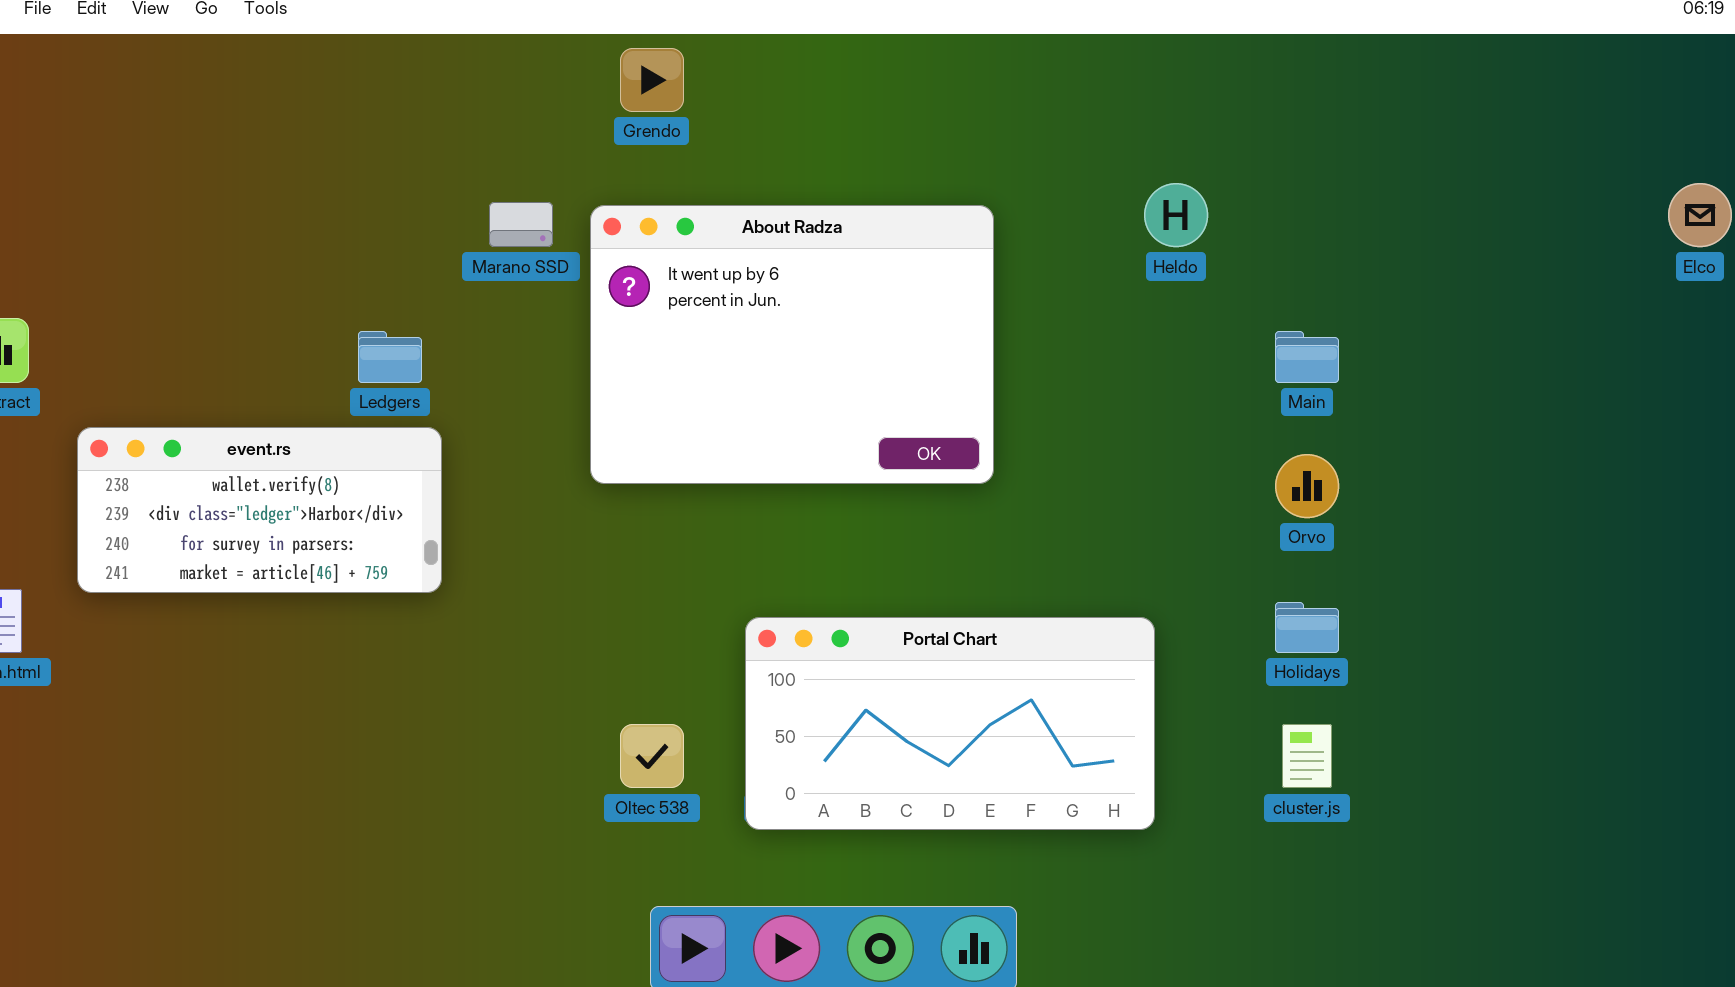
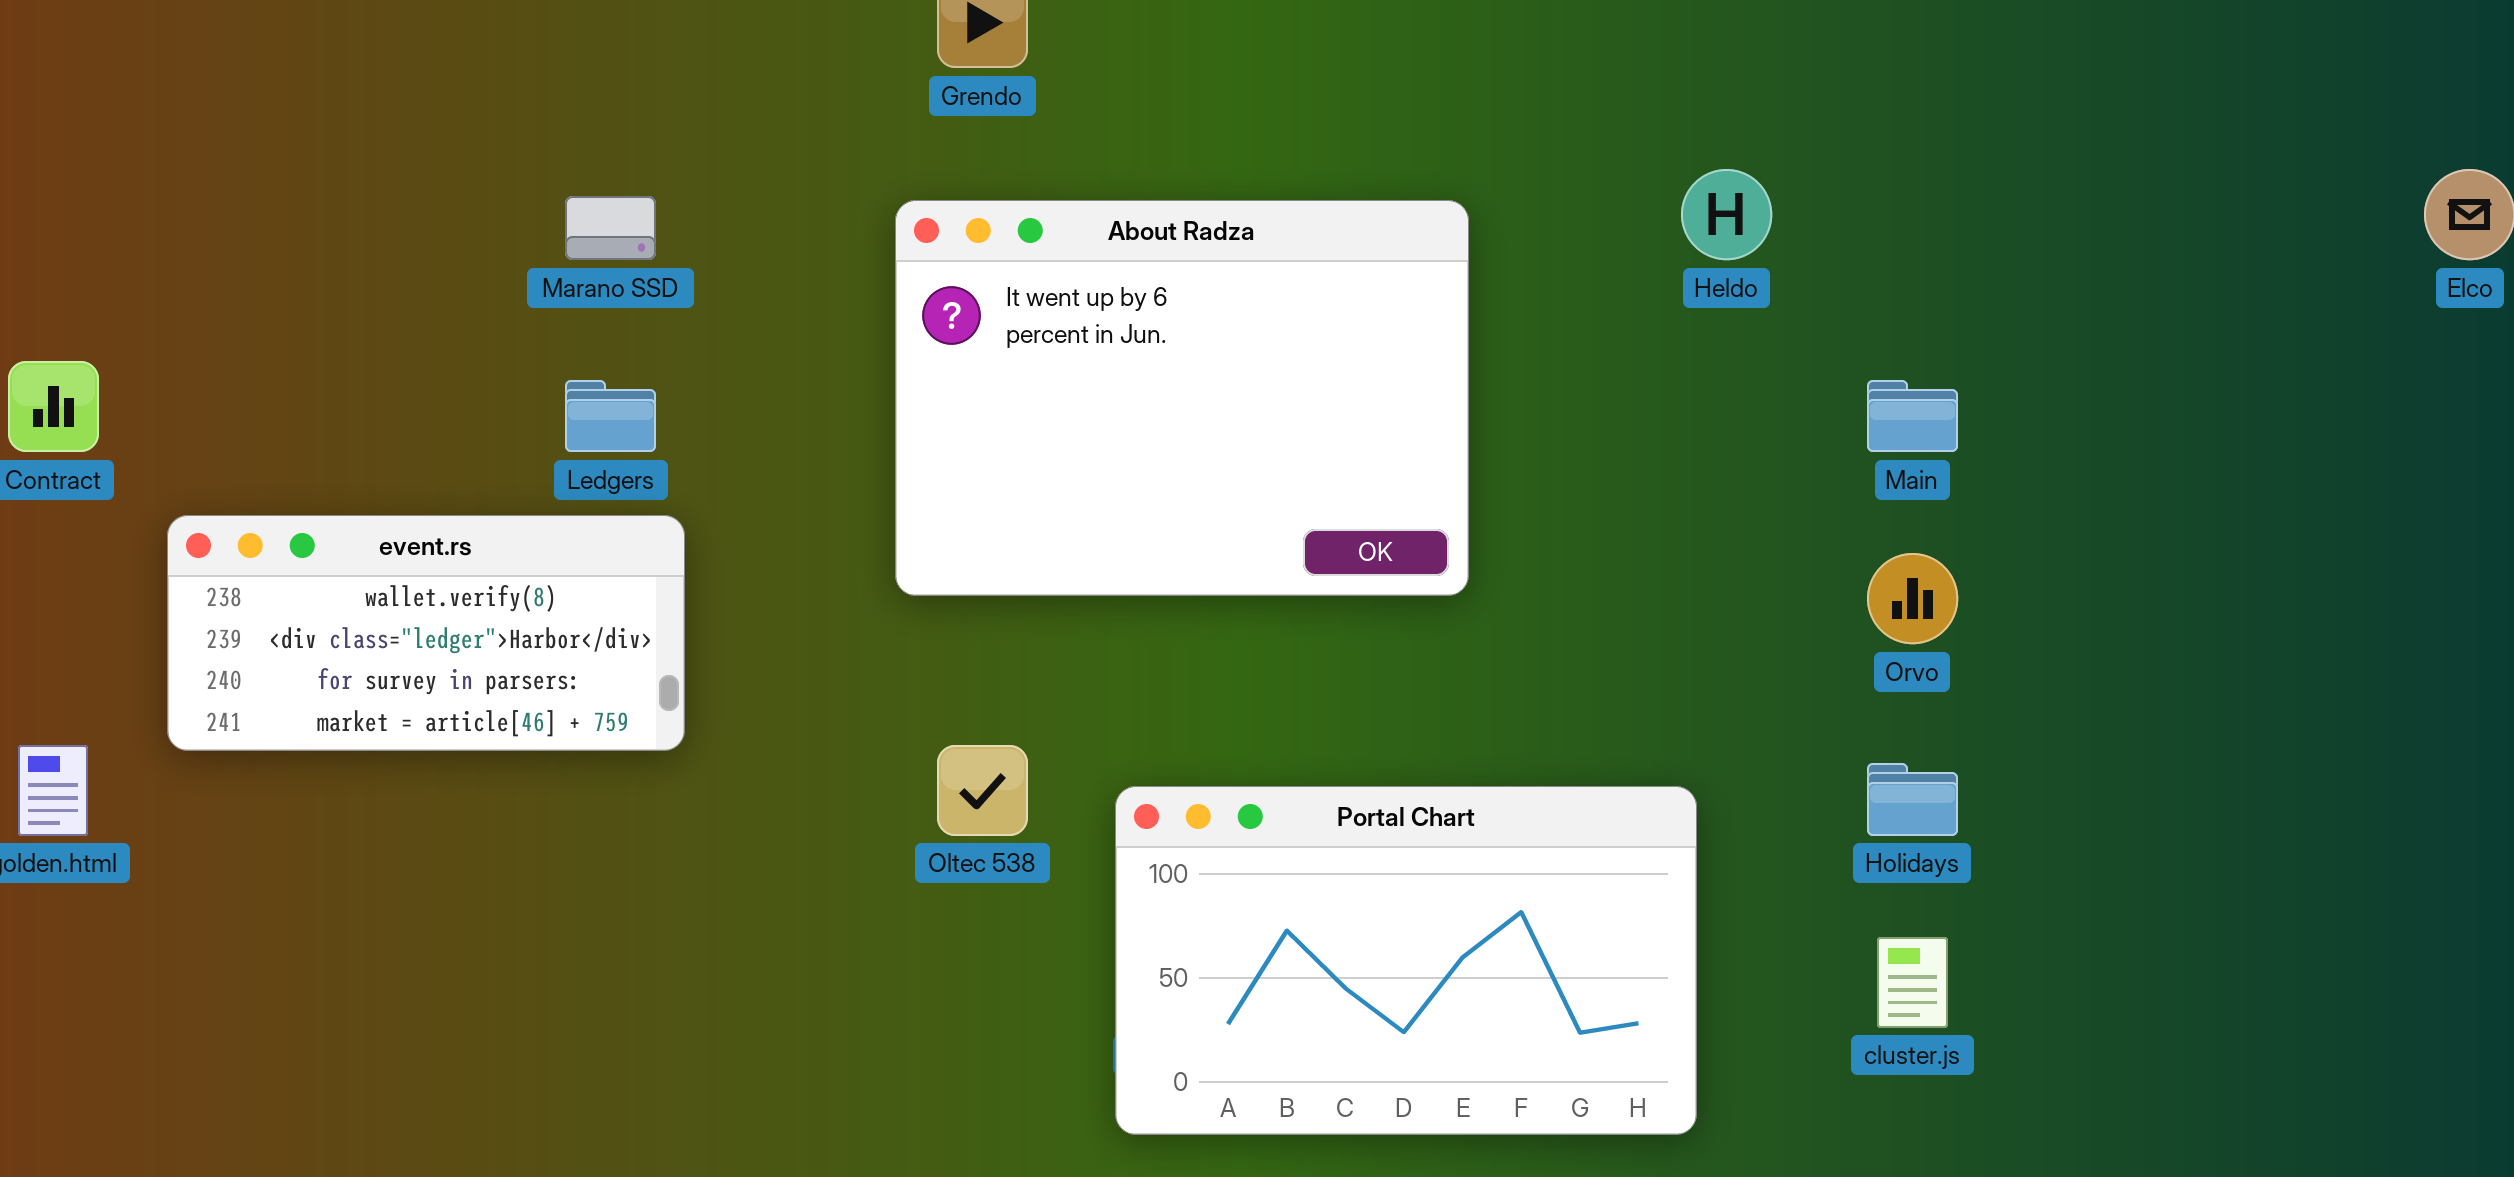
Marano SSD: [489,202,553,247] -> [565,196,656,260], moved
Portal Chart: [745,617,1155,830] -> [1115,786,1697,1135], resized
Oltec 538: [620,724,684,788] -> [937,745,1028,836], moved

